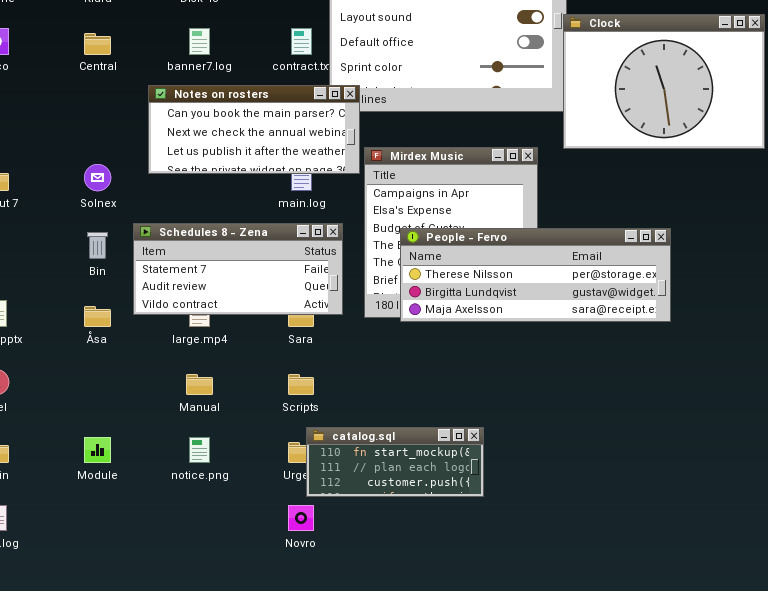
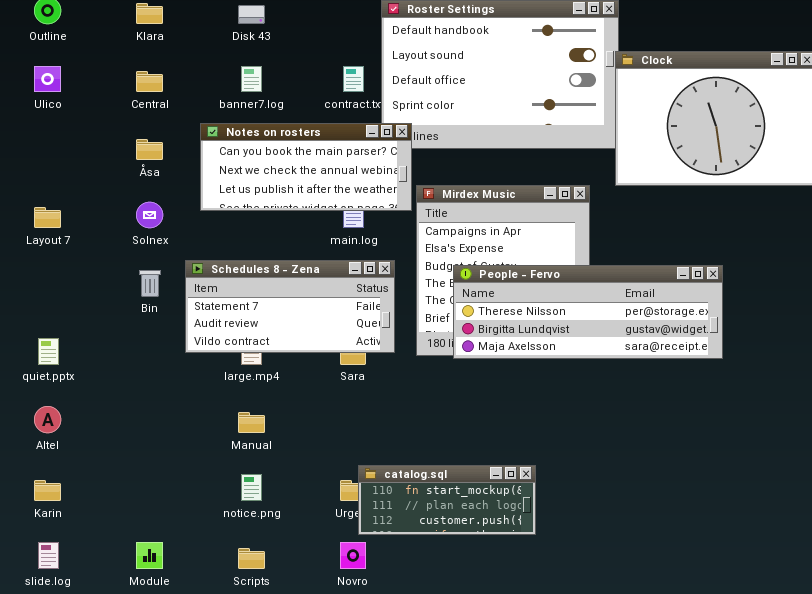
Åsa: [84,306,111,327] -> [136,139,163,160], moved
Scripts: [288,374,314,395] -> [238,548,265,569], moved
Module: [84,437,111,463] -> [136,542,163,569], moved

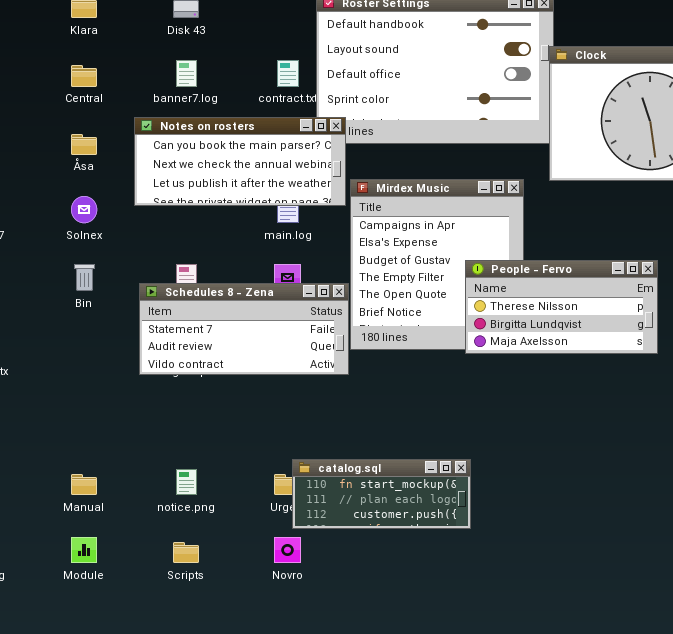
Schedules 8 - Zena: [185,260,395,353] -> [139,283,349,375], moved
People - Fervo: [453,265,723,359] -> [465,260,658,354], resized
Manual: [238,412,265,433] -> [71,474,97,495], moved

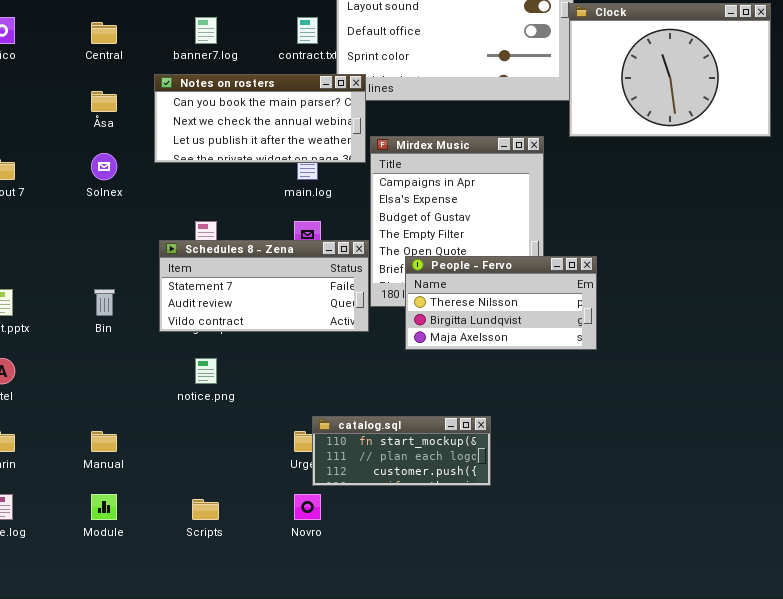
People - Fervo: [465,260,658,354] -> [405,256,597,350], moved
Bin: [74,264,95,291] -> [94,289,115,316], moved
notice.png: [176,469,197,495] -> [195,358,217,384], moved

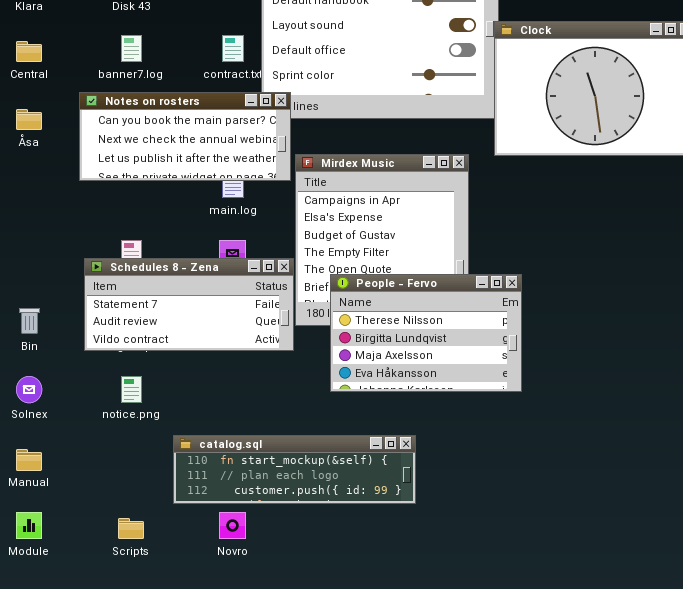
Solnex: [91,153,117,180] -> [16,376,42,403], moved
People - Fervo: [405,256,597,350] -> [330,274,522,392], resized
catalog.sql: [312,416,491,486] -> [173,435,416,504], resized

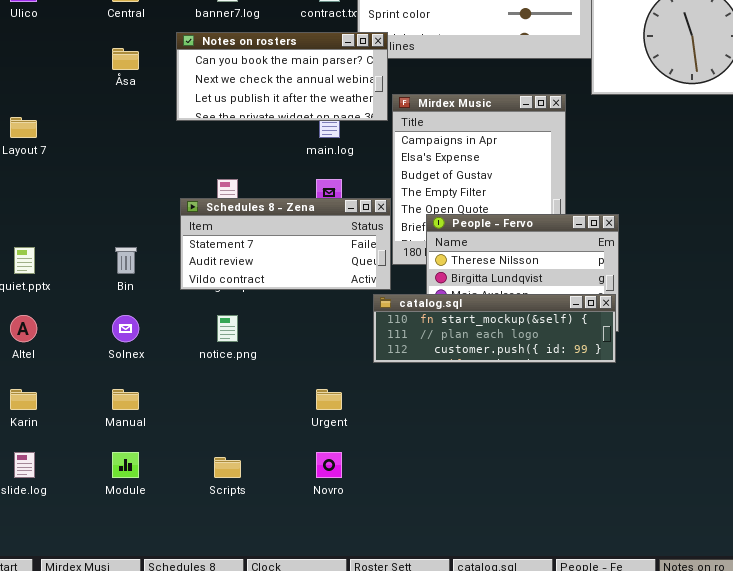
catalog.sql: [173,435,416,504] -> [373,294,616,363], moved

